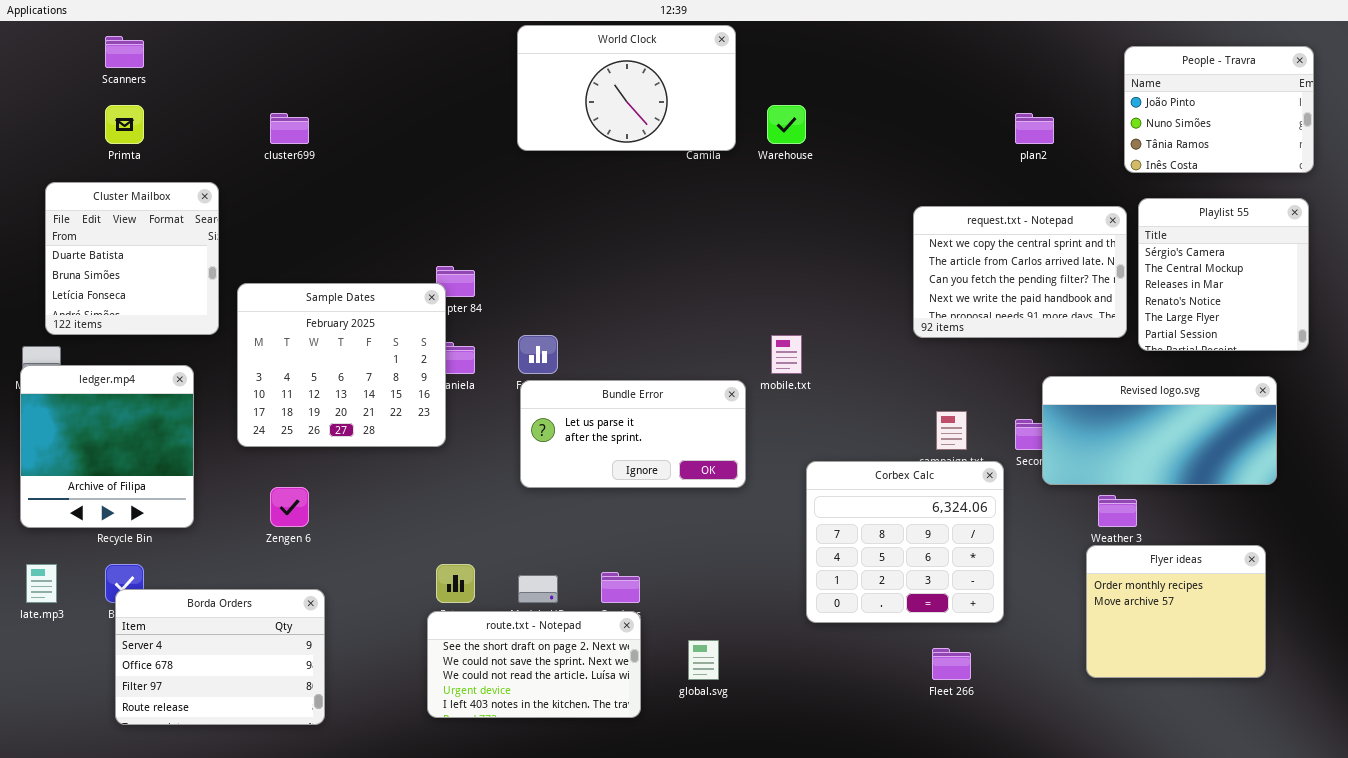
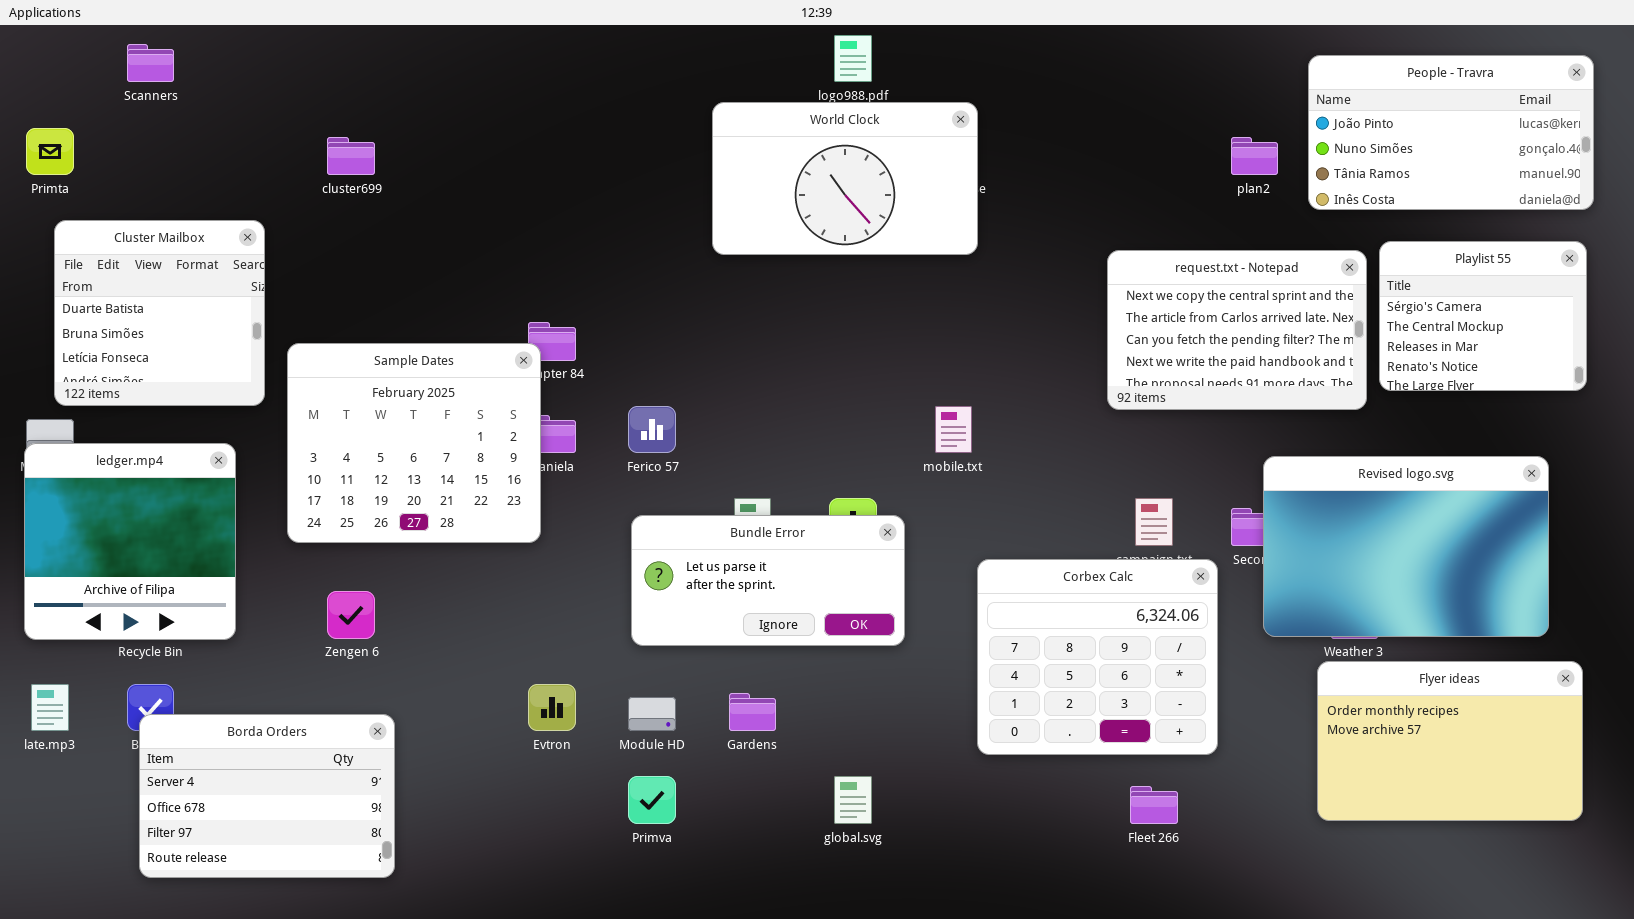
World Clock: [517,25,736,151] -> [712,102,978,255], moved
People - Travra: [1124,46,1314,173] -> [1308,55,1594,210], resized
Primta: [105,105,144,144] -> [26,128,74,175], moved
Playlist 55: [1138,198,1309,351] -> [1379,241,1587,391], resized
Revised logo.svg: [1042,376,1277,485] -> [1263,456,1549,637], resized
Bundle Error: [520,380,746,488] -> [631,515,905,646], moved
Flyer ideas: [1086,545,1266,678] -> [1317,661,1583,821], resized
route.txt - Notepad: [427,611,641,718] -> none, closed

